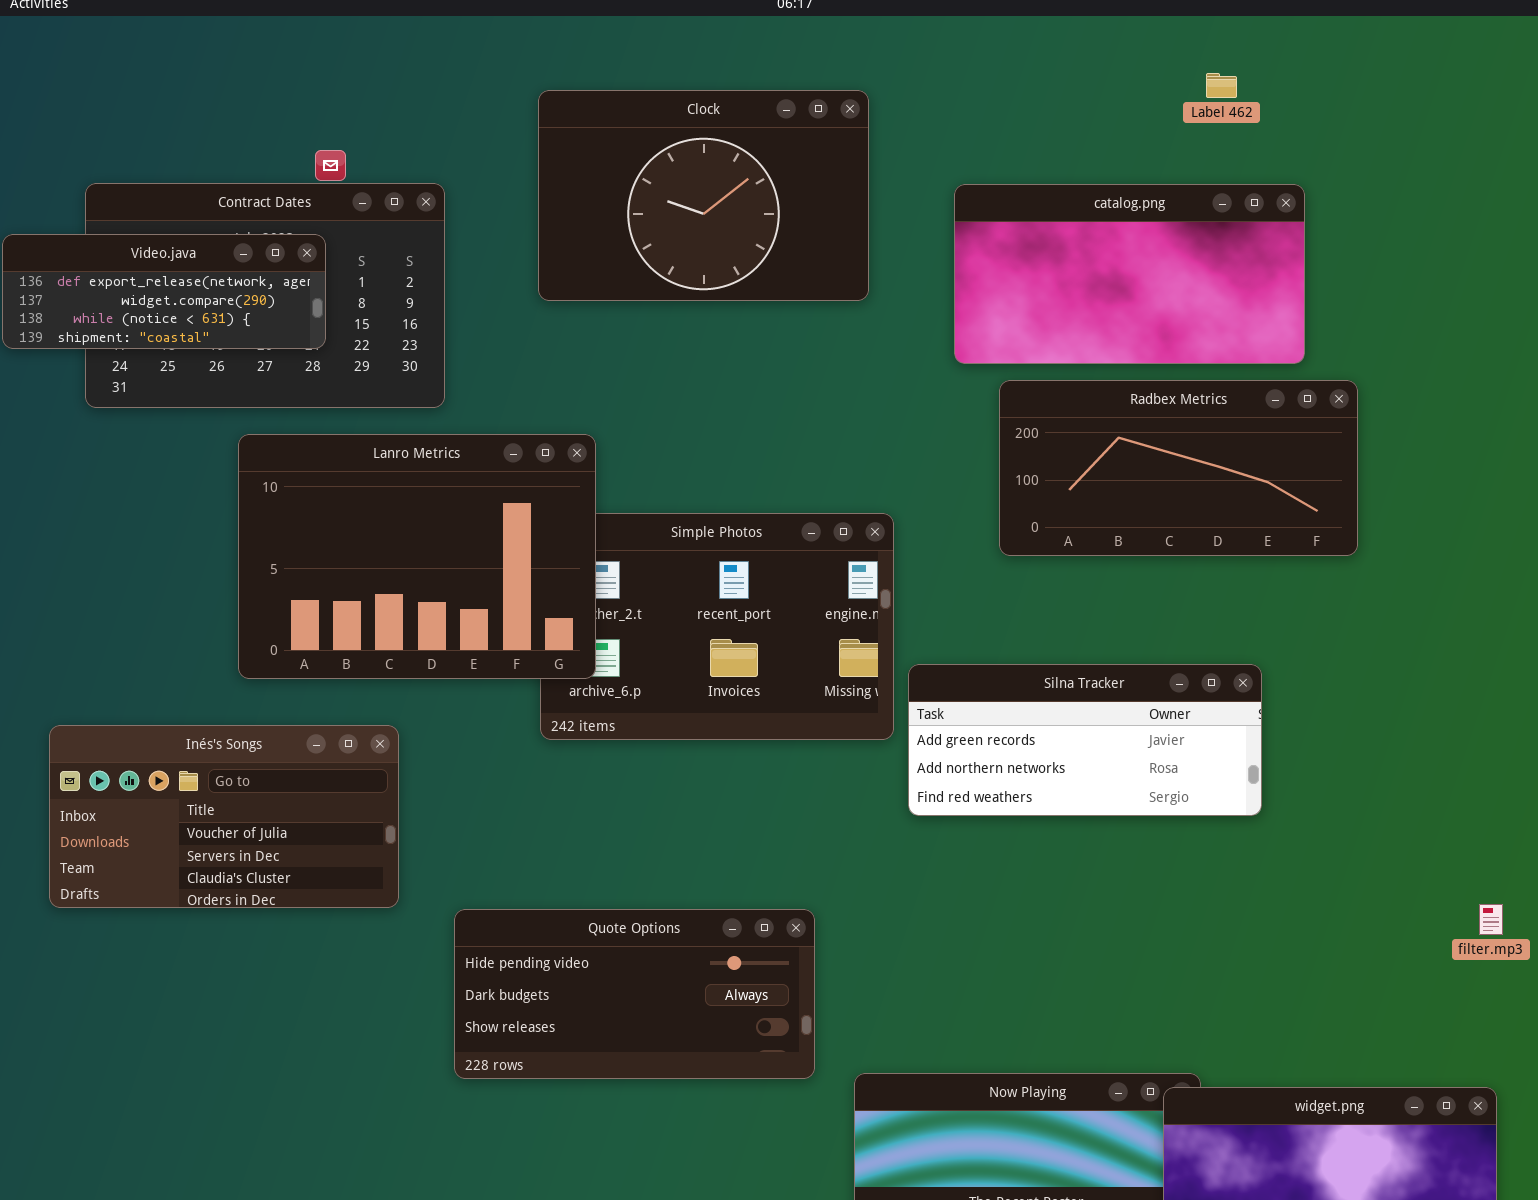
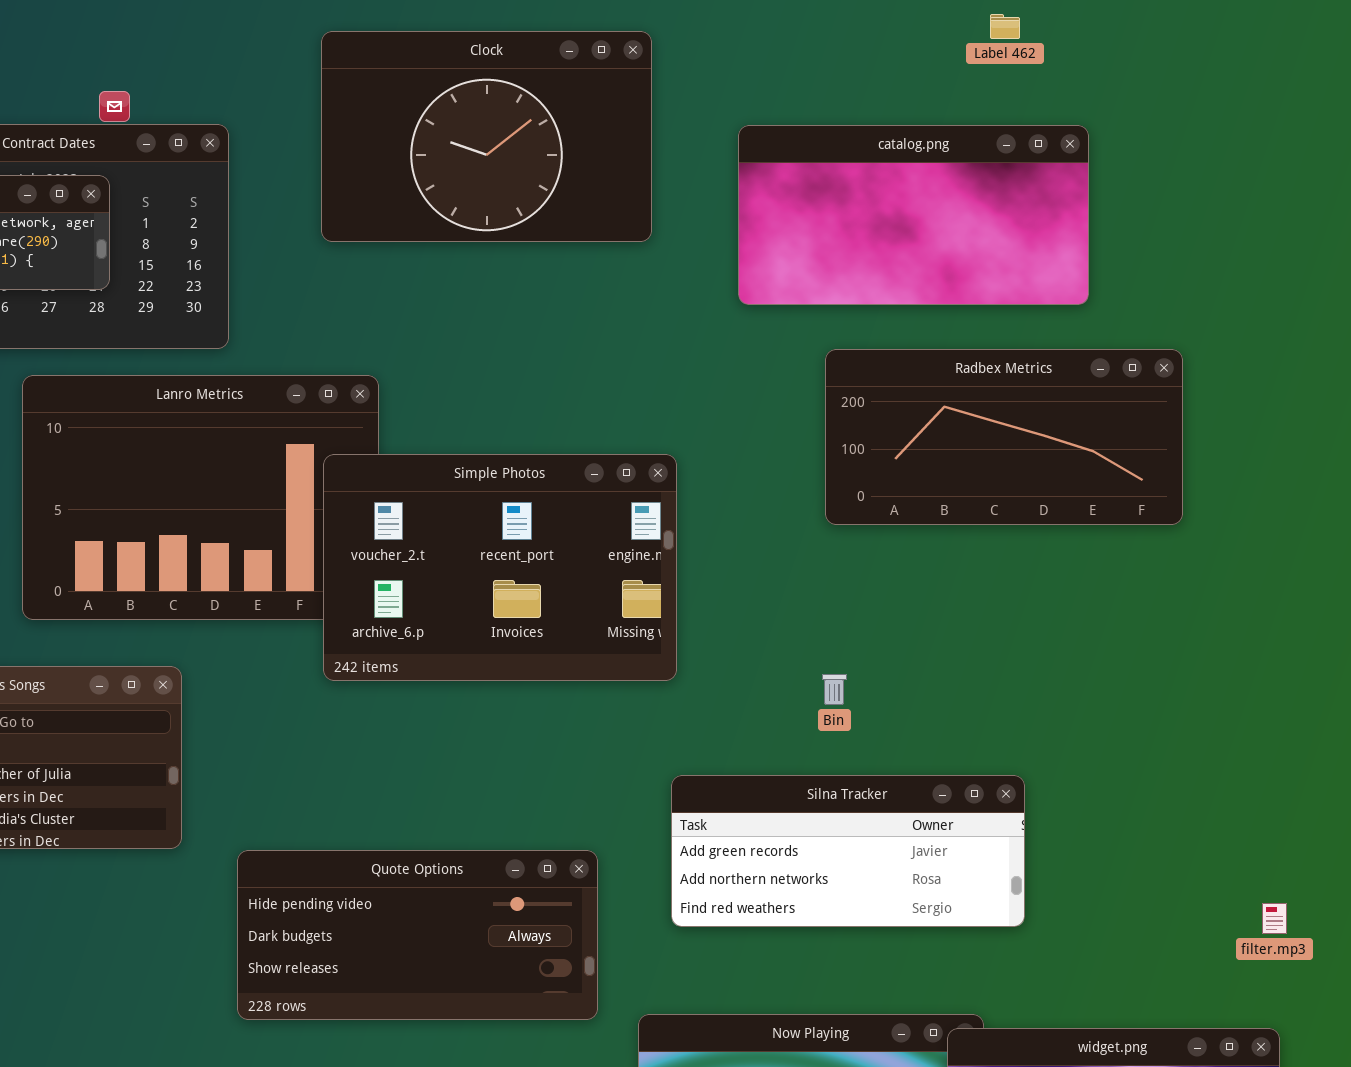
Radbex Metrics: [999,380,1358,556] -> [825,349,1183,525], moved
Simple Photos: [540,513,894,740] -> [323,454,677,681], raised
Silna Tracker: [908,664,1262,816] -> [671,775,1025,927], moved
filter.mp3: [1479,904,1503,935] -> [1262,903,1287,934], moved

